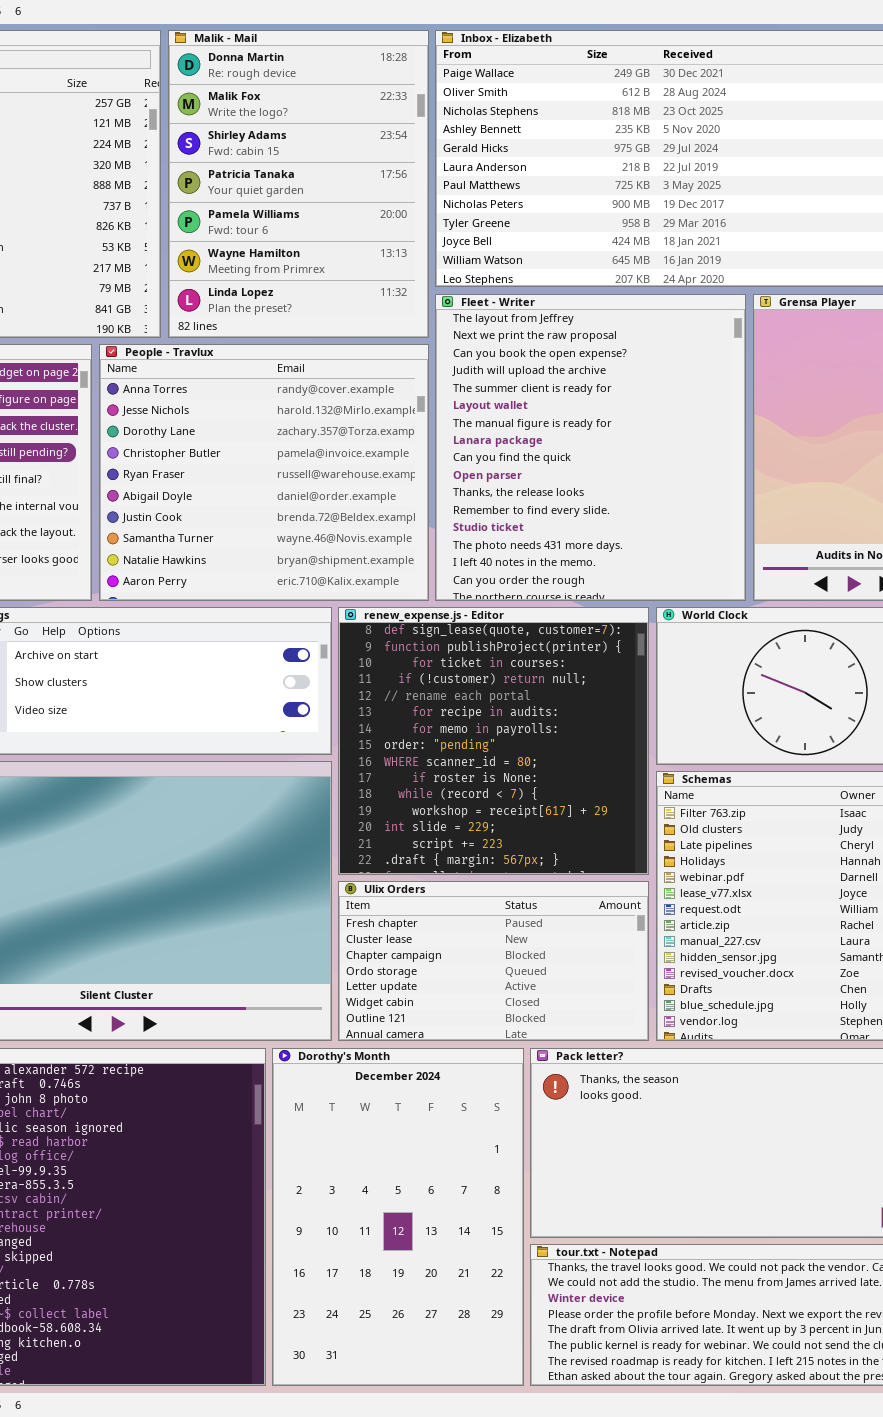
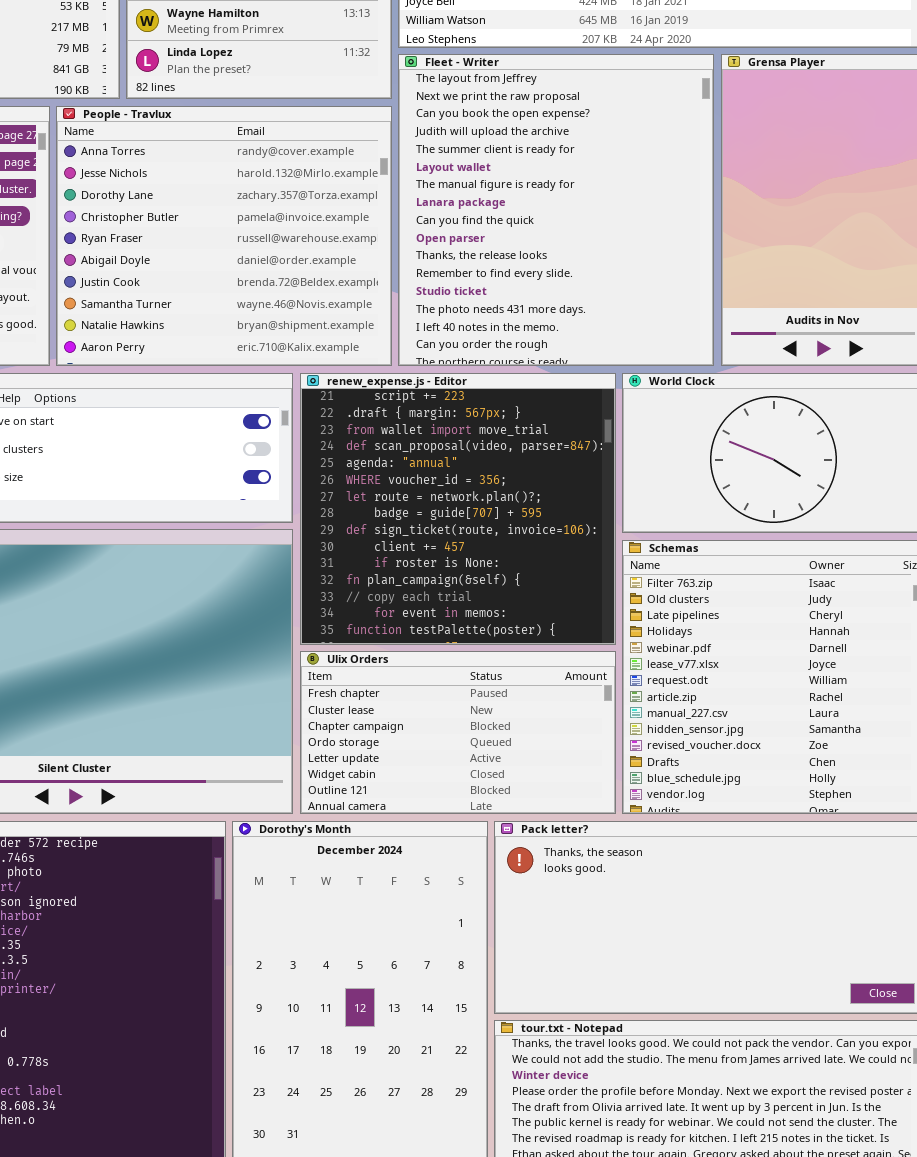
renew_expense.js - Editor: [338,607,649,875] -> [300,373,616,645], scrolled down 13 rows

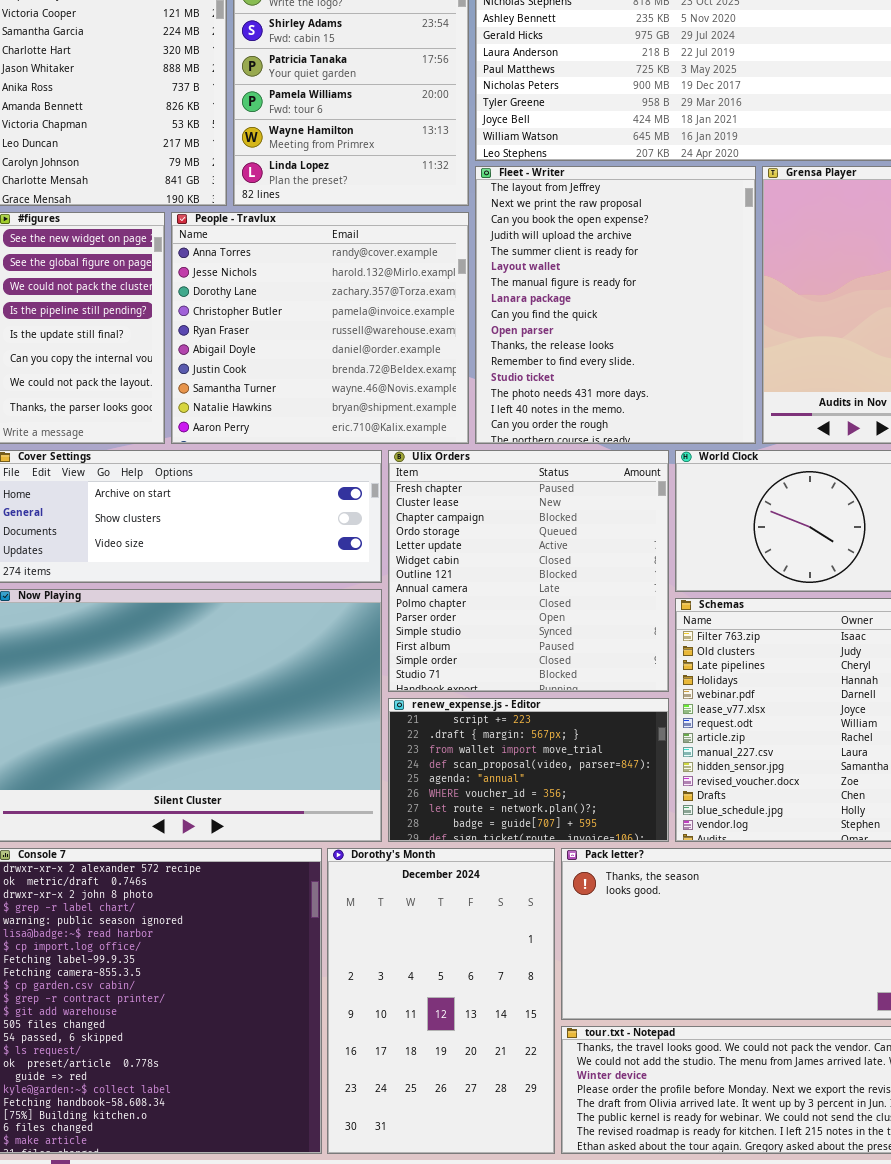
renew_expense.js - Editor: [300,373,616,645] -> [388,698,669,842], moved, resized
Ulix Orders: [300,651,616,814] -> [388,450,669,692], moved, resized

